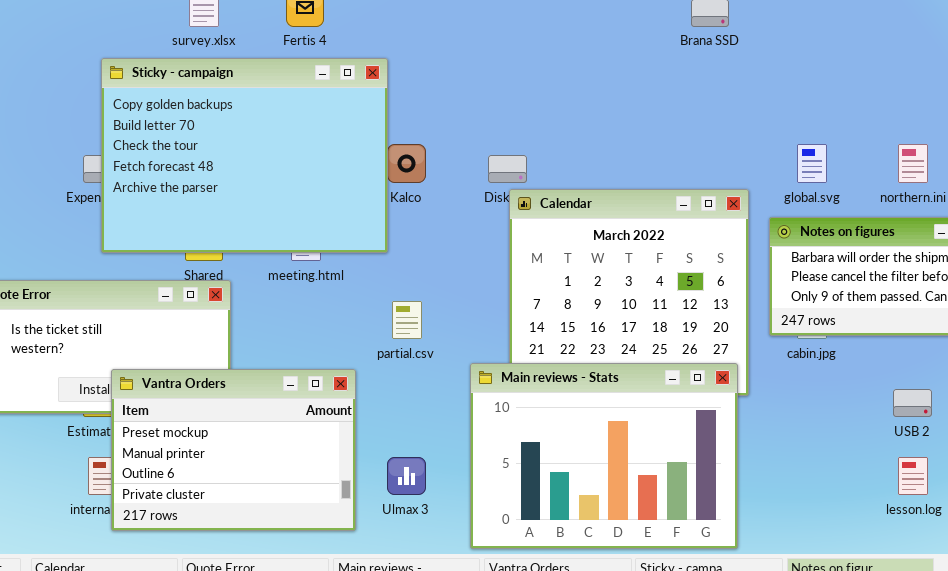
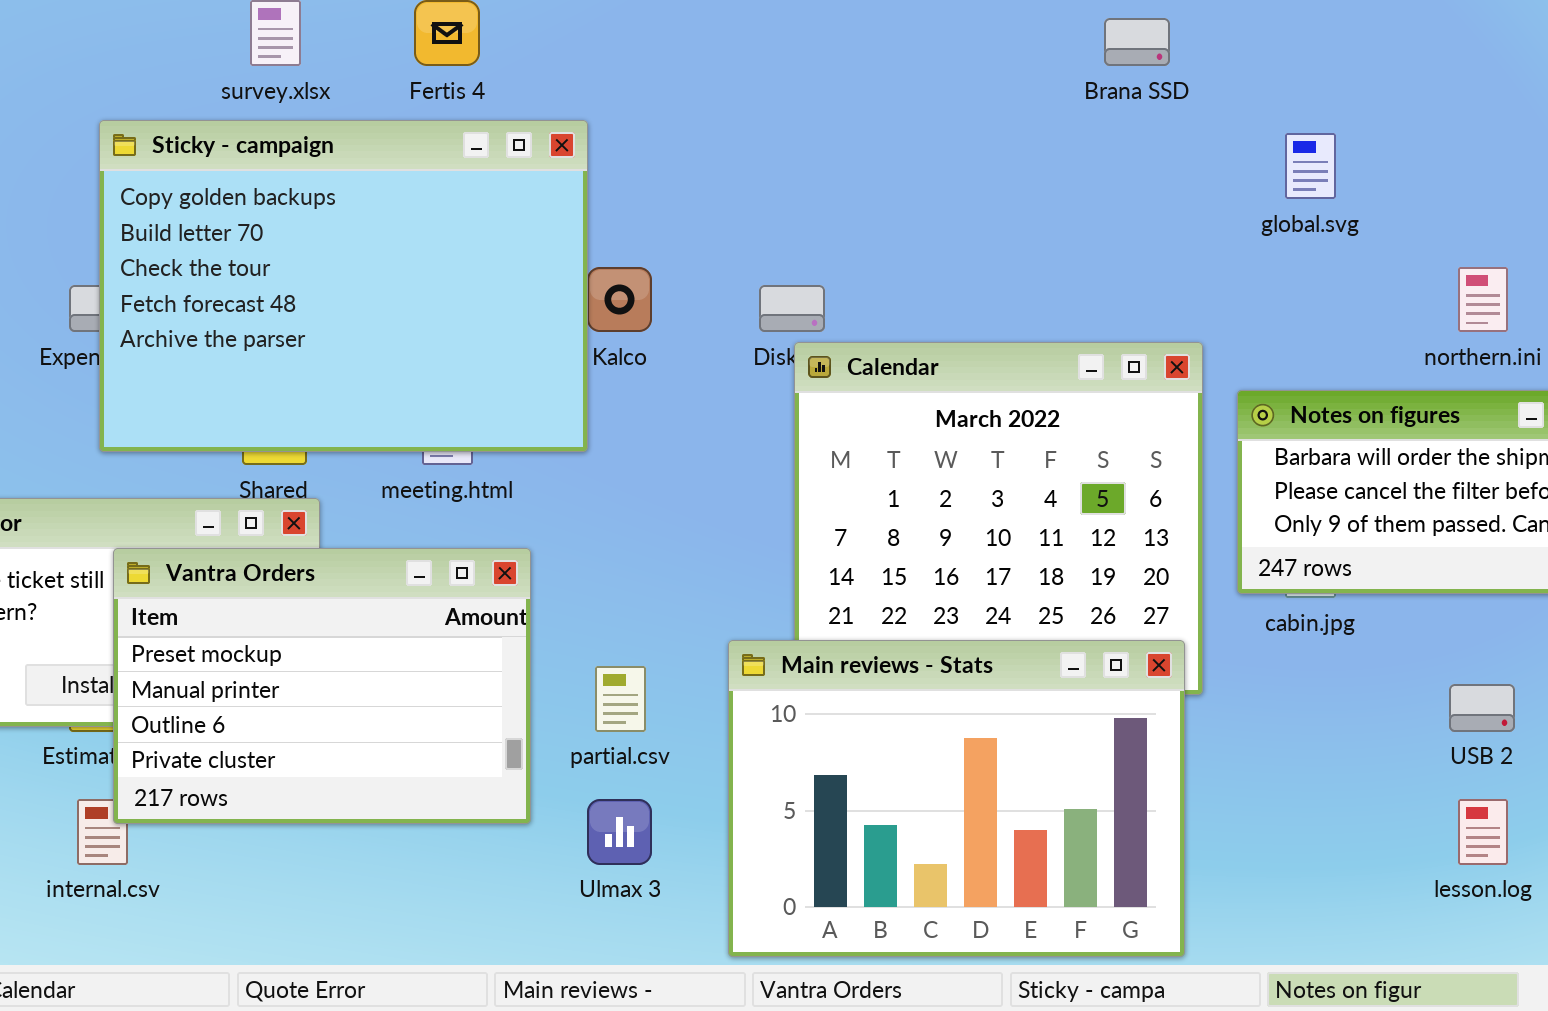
global.svg: [797,144,827,183] -> [1285,133,1336,199], moved
partial.csv: [392,301,422,339] -> [595,666,646,732], moved
Vantra Orders: [111,369,356,531] -> [113,548,531,824], moved

